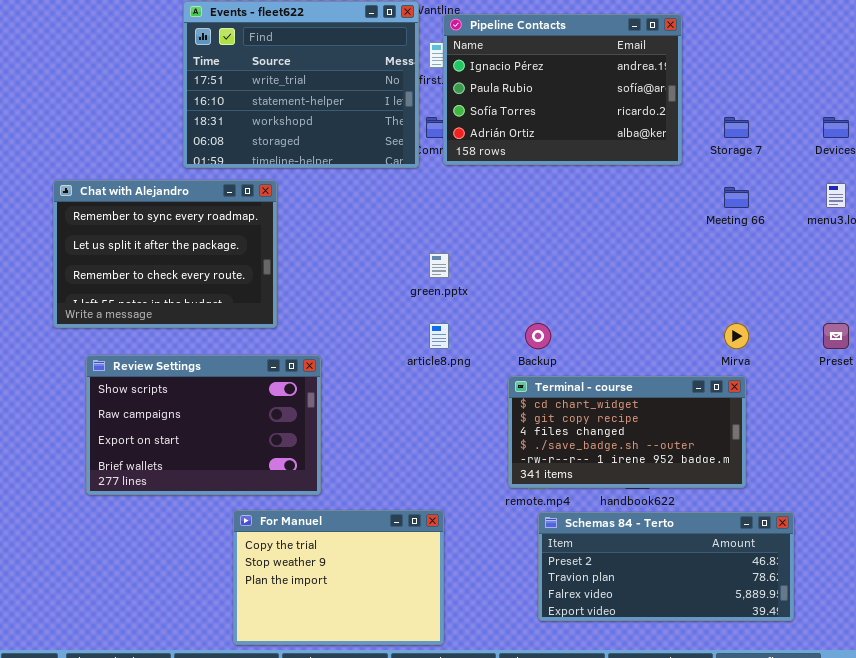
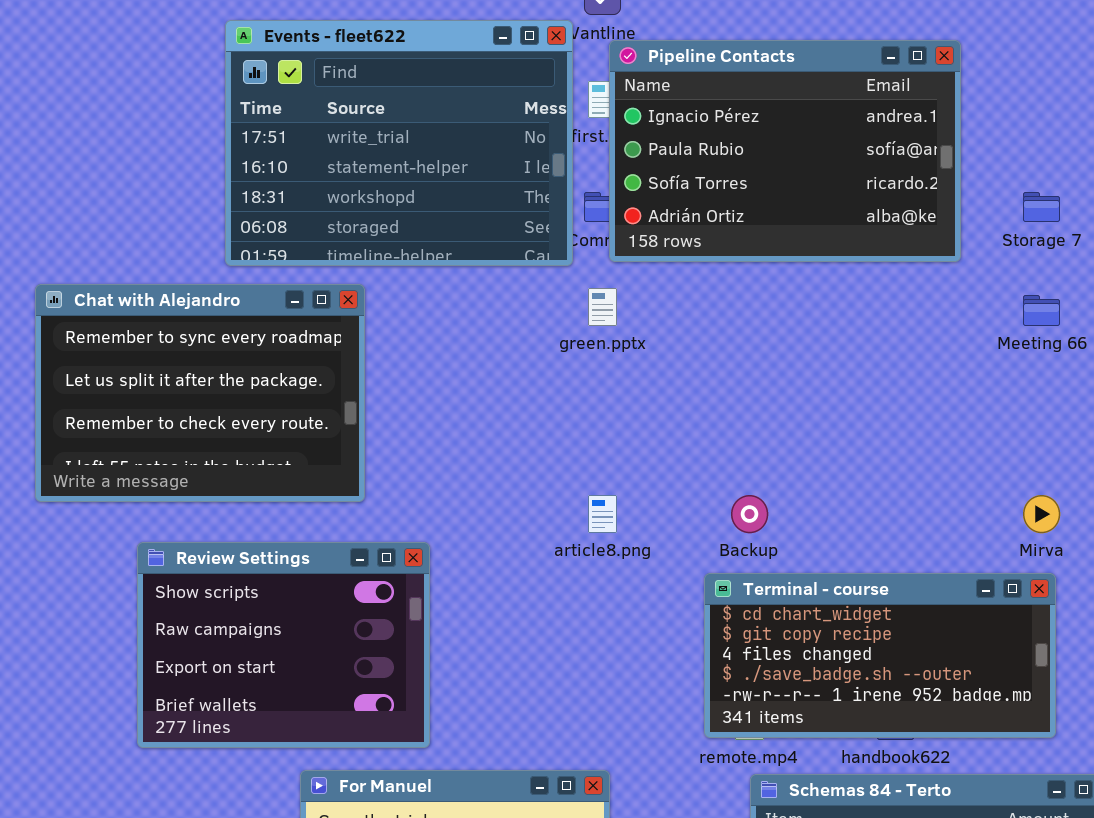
green.pptx: [429,253,449,278] -> [588,288,617,326], moved
Review Settings: [86,355,321,495] -> [137,542,430,748], resized

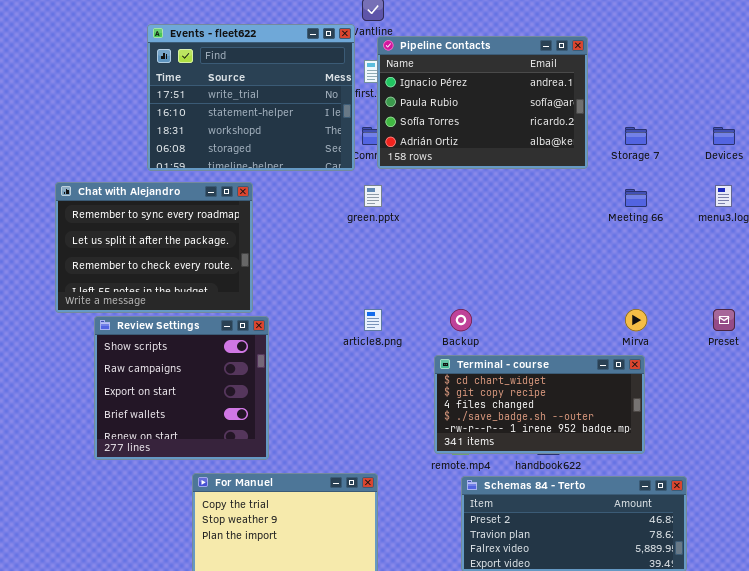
Chat with Alejandro: [35,284,365,502] -> [55,182,253,313], moved
Review Settings: [137,542,430,748] -> [94,316,269,460], resized

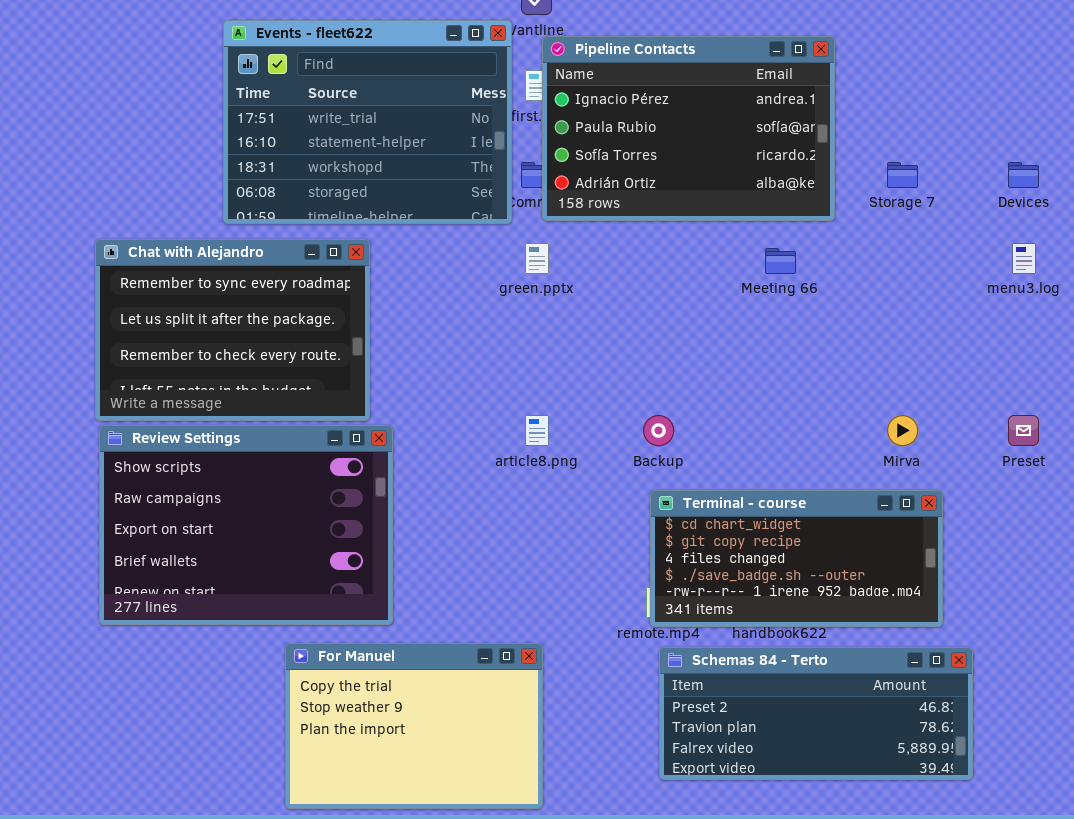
Meeting 66: [625,189,647,207] -> [765,248,796,274], moved
Review Settings: [94,316,269,460] -> [99,425,393,625], resized
Terminal - course: [434,355,645,454] -> [650,490,943,627], moved

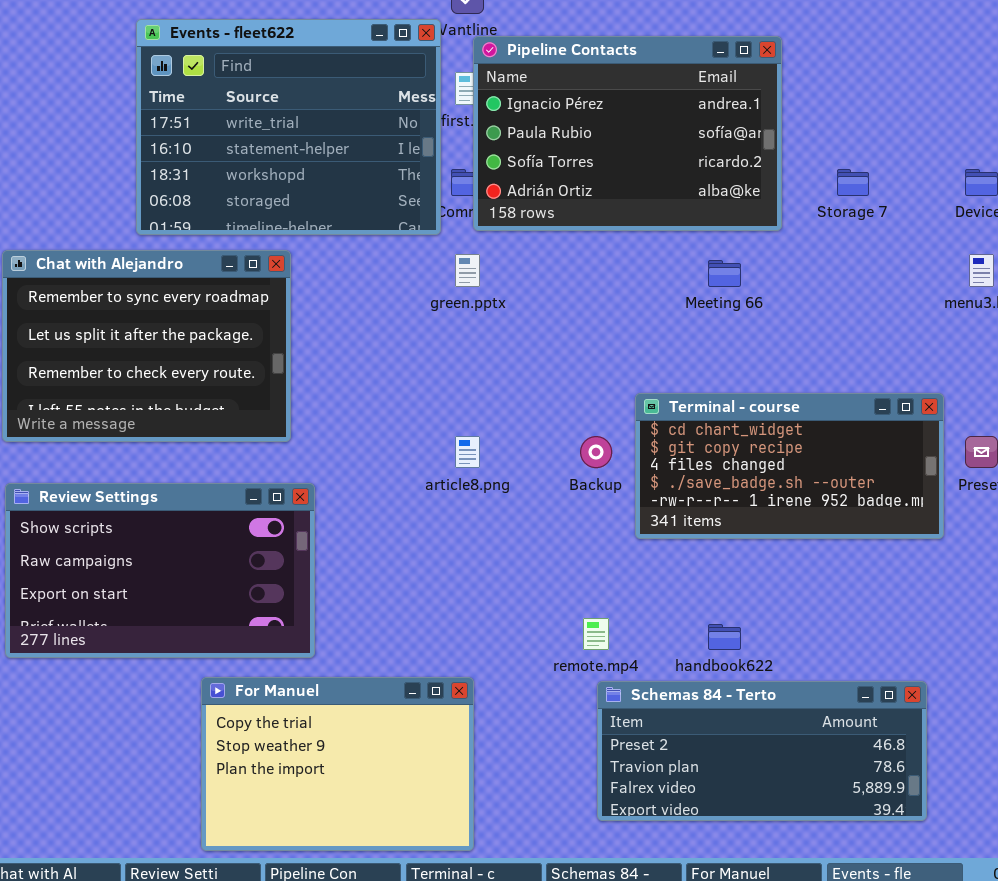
Review Settings: [99,425,393,625] -> [5,483,315,658], resized
Terminal - course: [650,490,943,627] -> [635,393,944,539], moved

